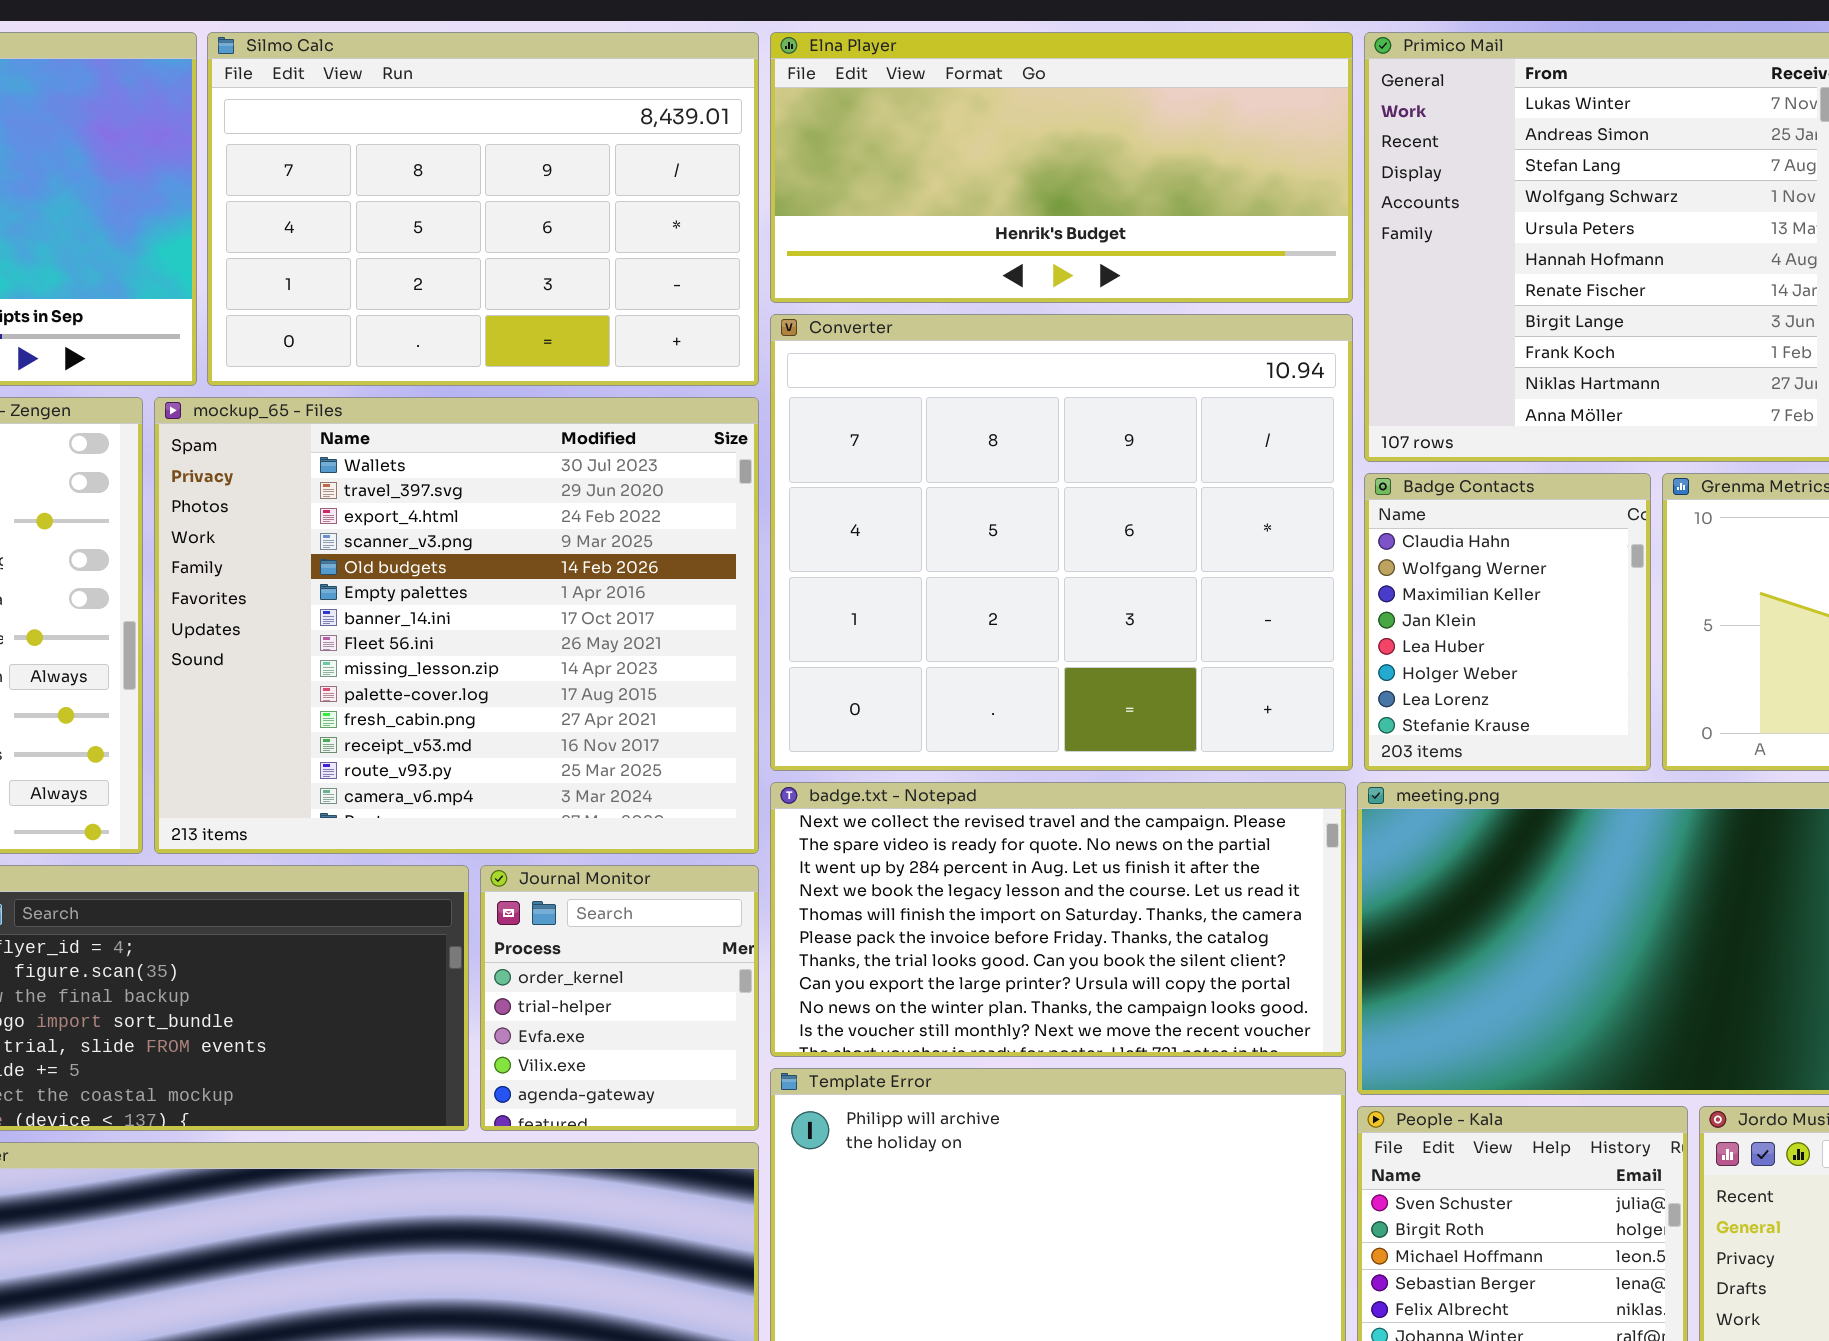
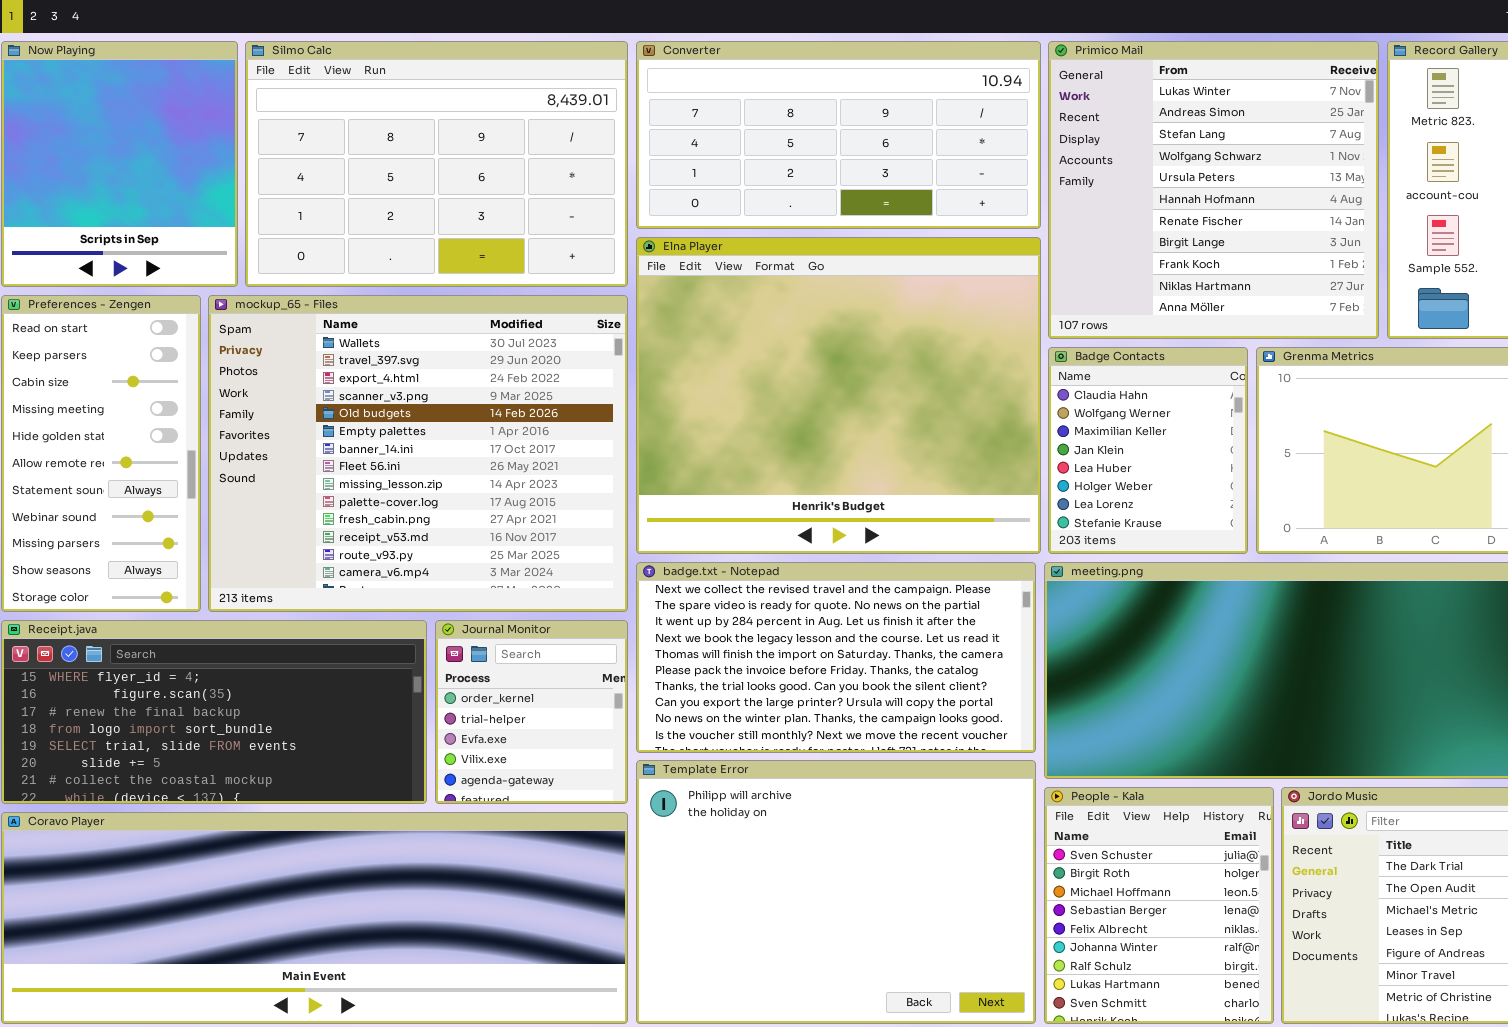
Elna Player: [770,32,1353,303] -> [636,237,1041,554], moved, resized
Converter: [770,314,1353,771] -> [636,41,1041,229], moved, resized

